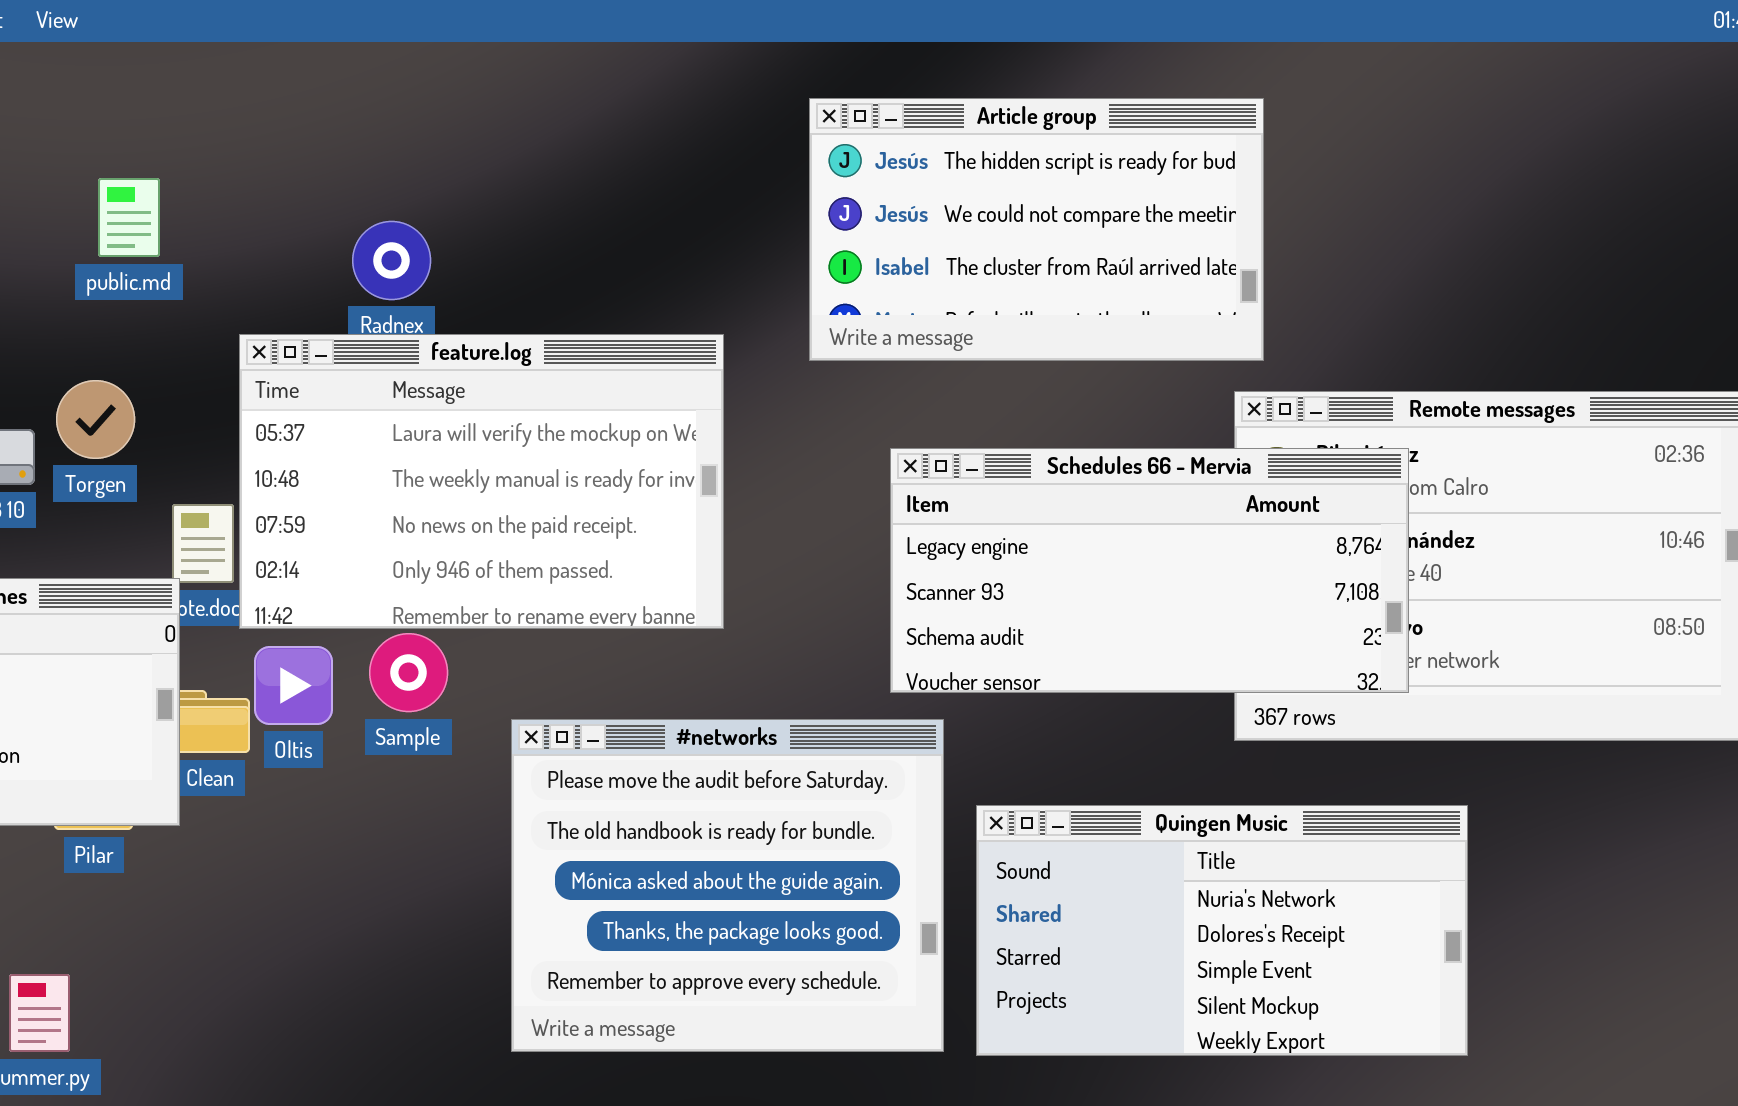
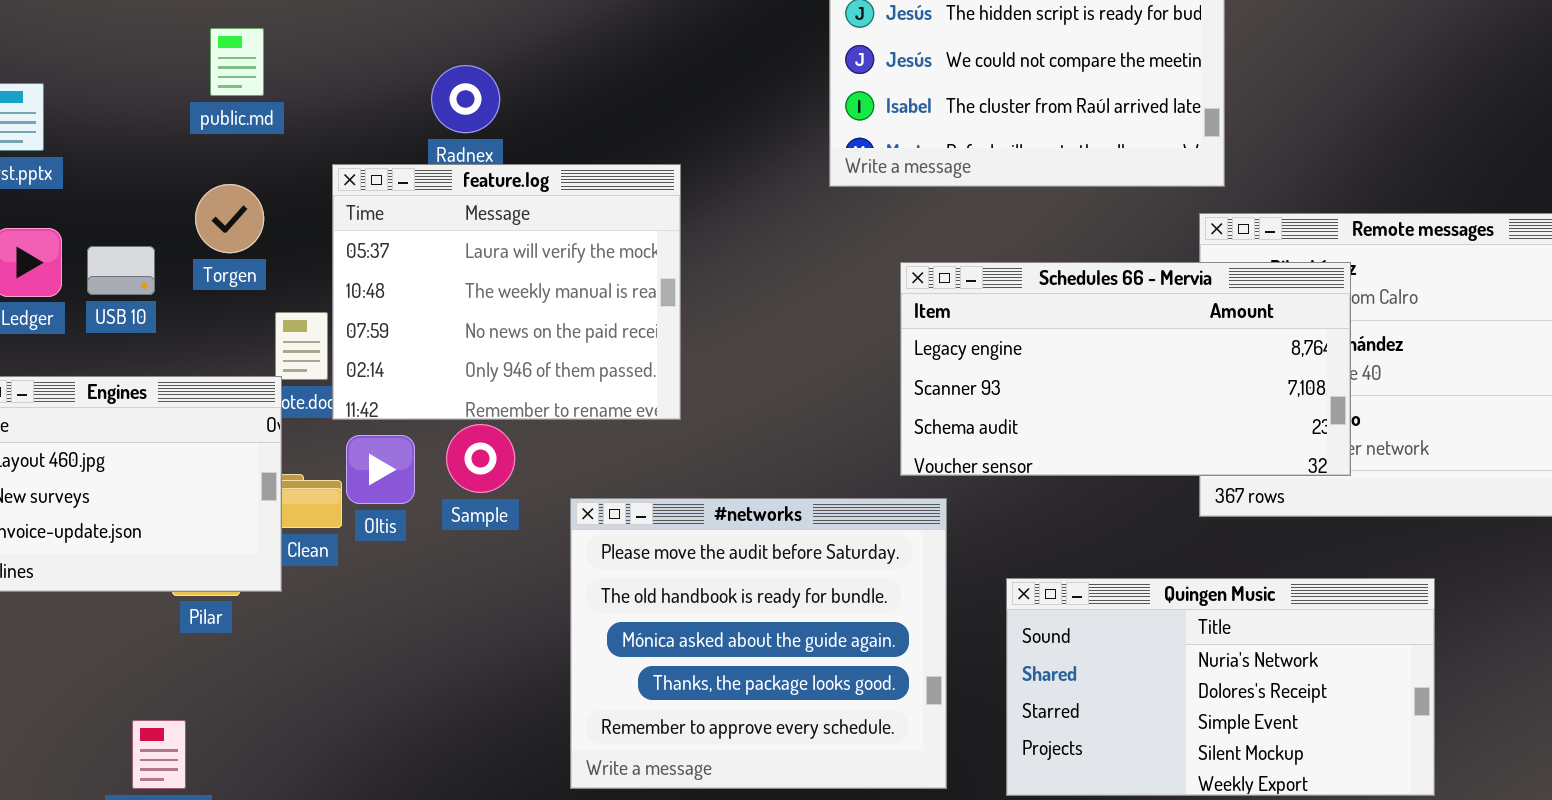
feature.log: [239,334,724,629] -> [332,164,681,420], resized
Torgen: [56,380,135,459] -> [195,184,264,253], moved
Quingen Music: [976,805,1468,1056] -> [1006,578,1435,796], moved

